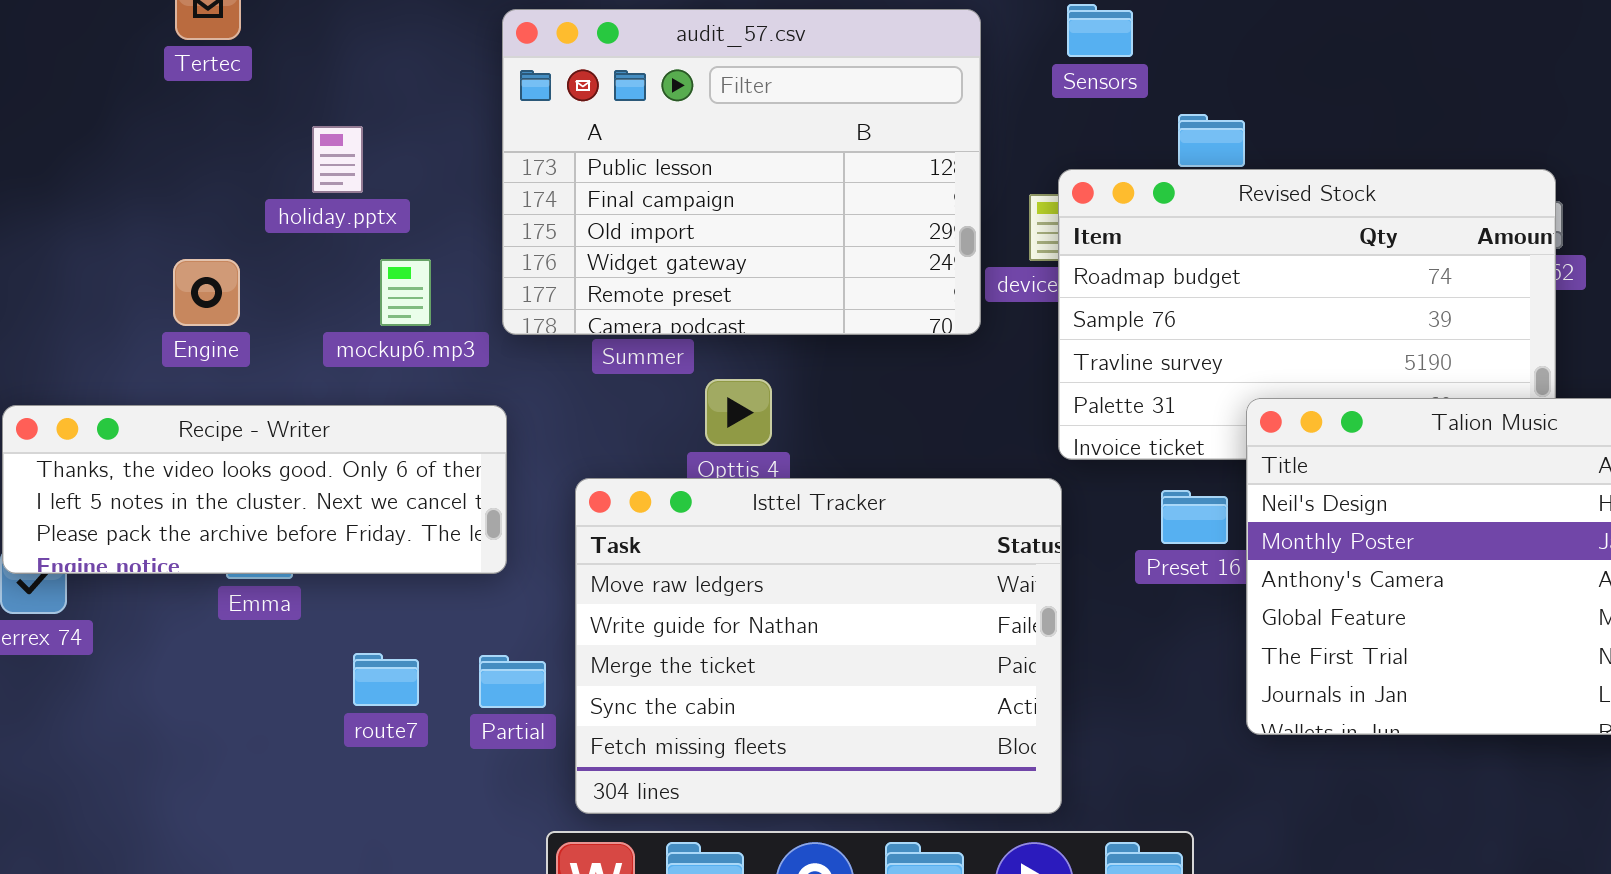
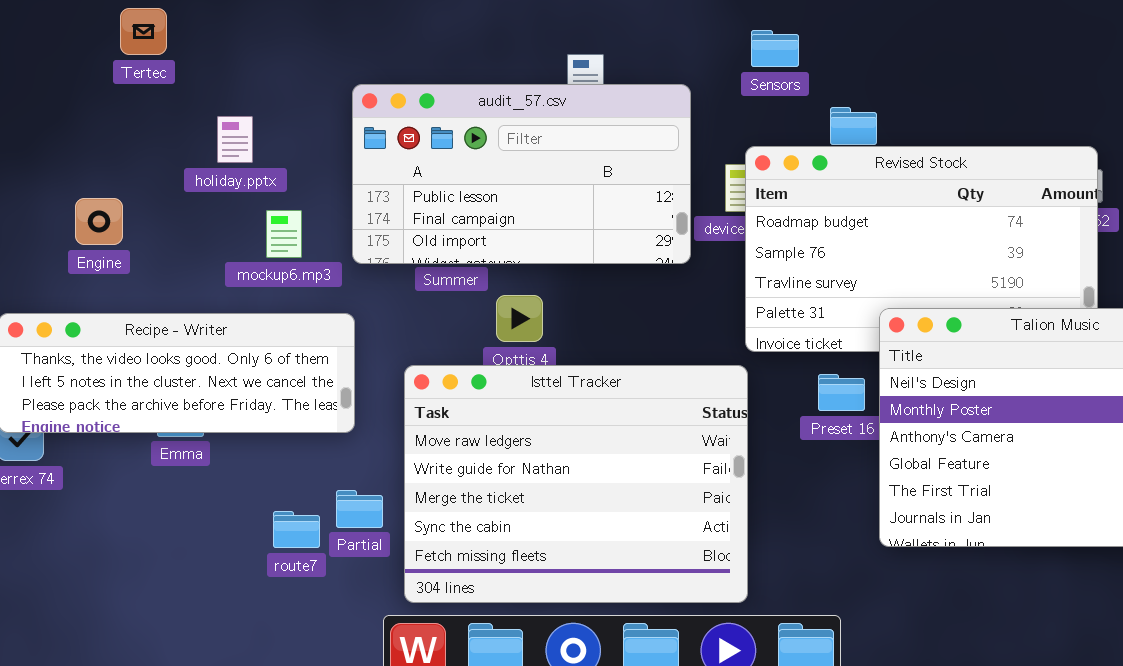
audit_57.csv: [502,9,981,335] -> [352,84,691,264], resized
Engine: [173,259,240,326] -> [75,198,123,245], moved
route7: [353,653,419,706] -> [273,511,320,548], moved

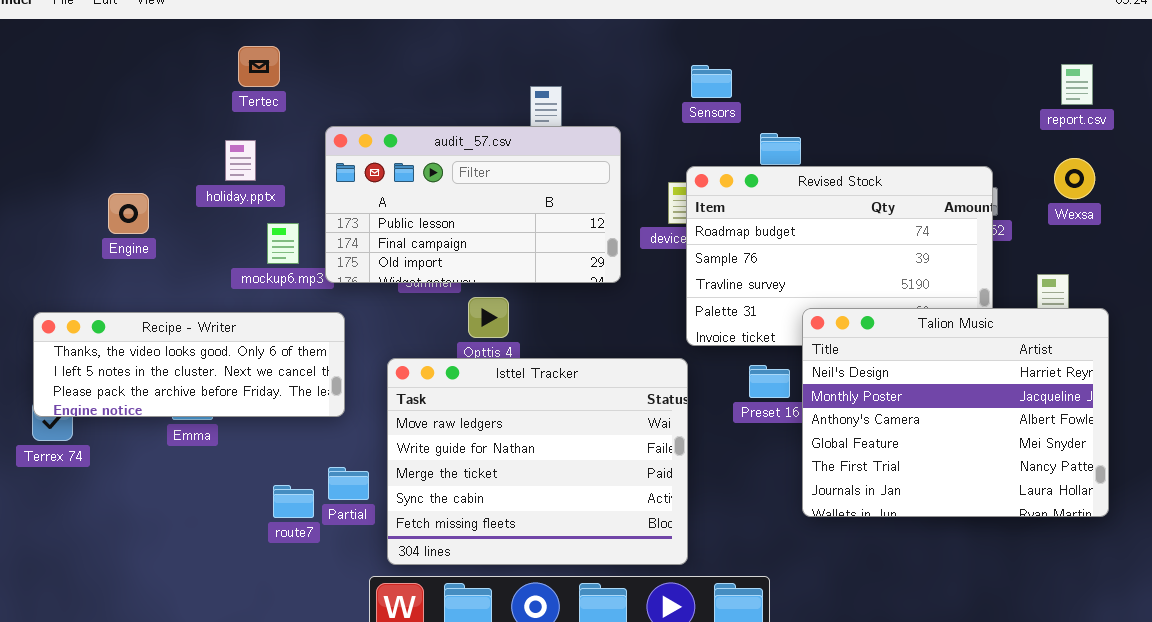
Tertec: [120,8,167,55] -> [238,46,280,87], moved
audit_57.csv: [352,84,691,264] -> [325,126,621,283], moved
Engine: [75,198,123,245] -> [108,193,149,234], moved

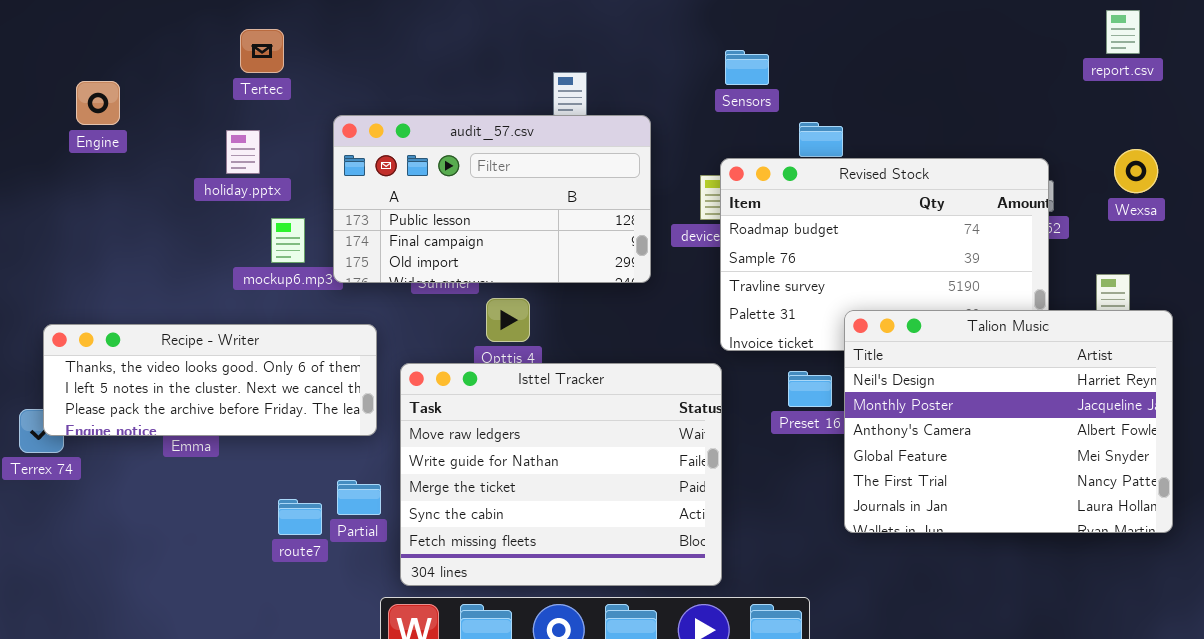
report.csv: [1061,64,1093,105] -> [1106,10,1140,54], moved
Engine: [108,193,149,234] -> [76,81,120,125], moved
Recipe - Writer: [33,312,345,417] -> [43,324,377,436], moved

